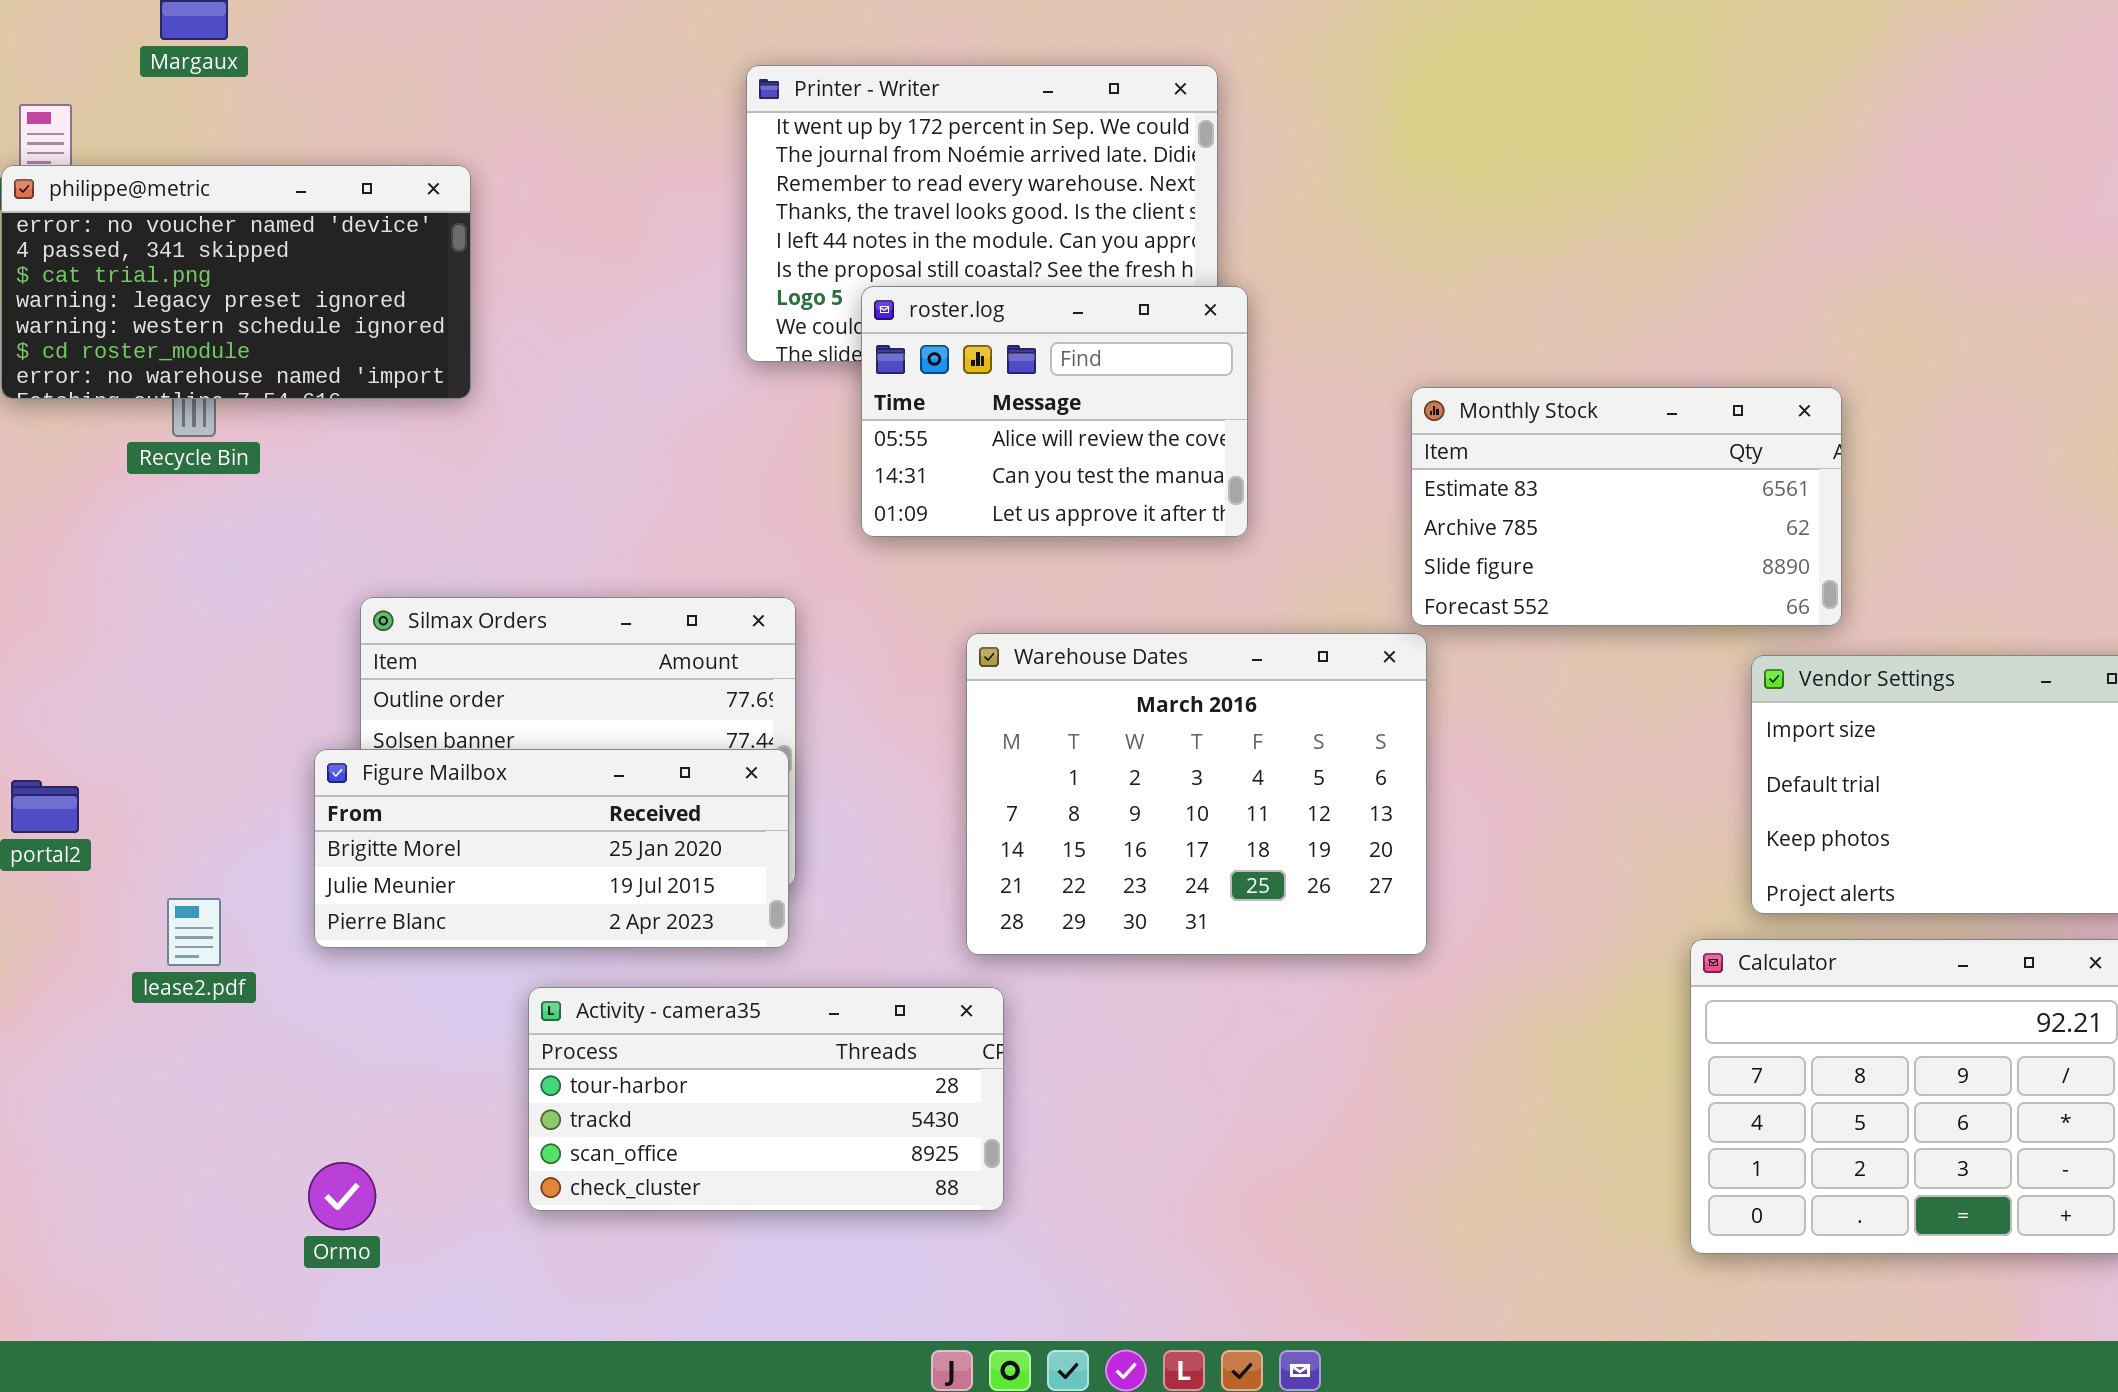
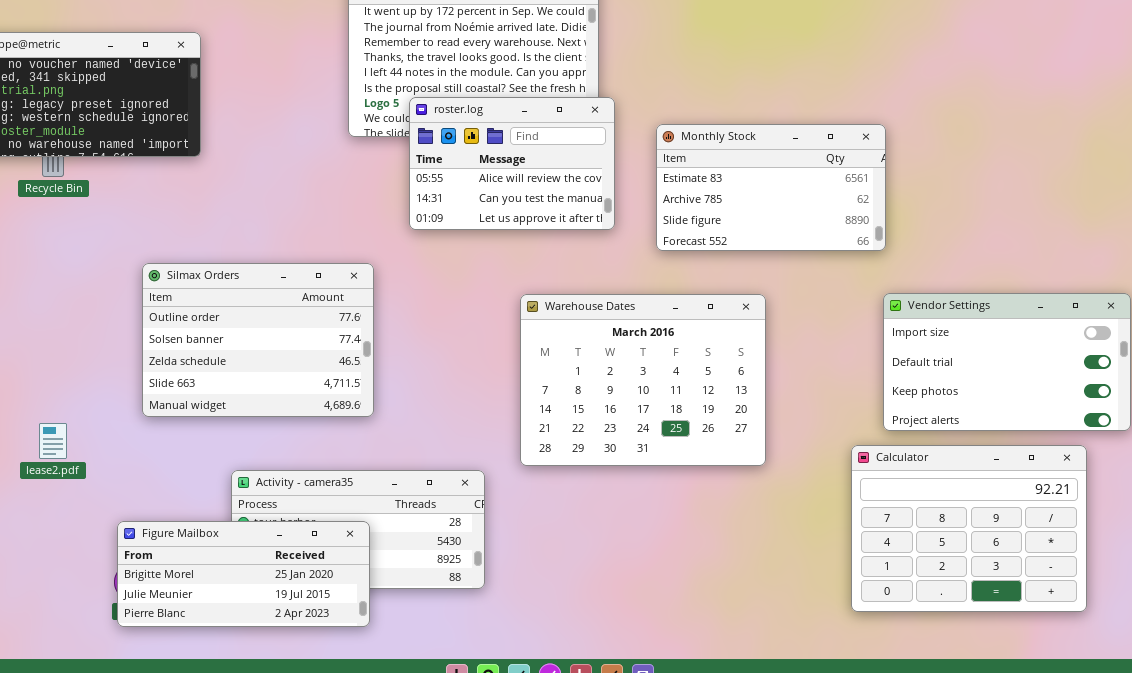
Monthly Stock: [1411,387,1842,626] -> [656,124,886,251], moved
Warehouse Dates: [966,633,1427,955] -> [520,294,766,466], moved
Figure Mailbox: [314,749,789,948] -> [117,521,370,627], moved

